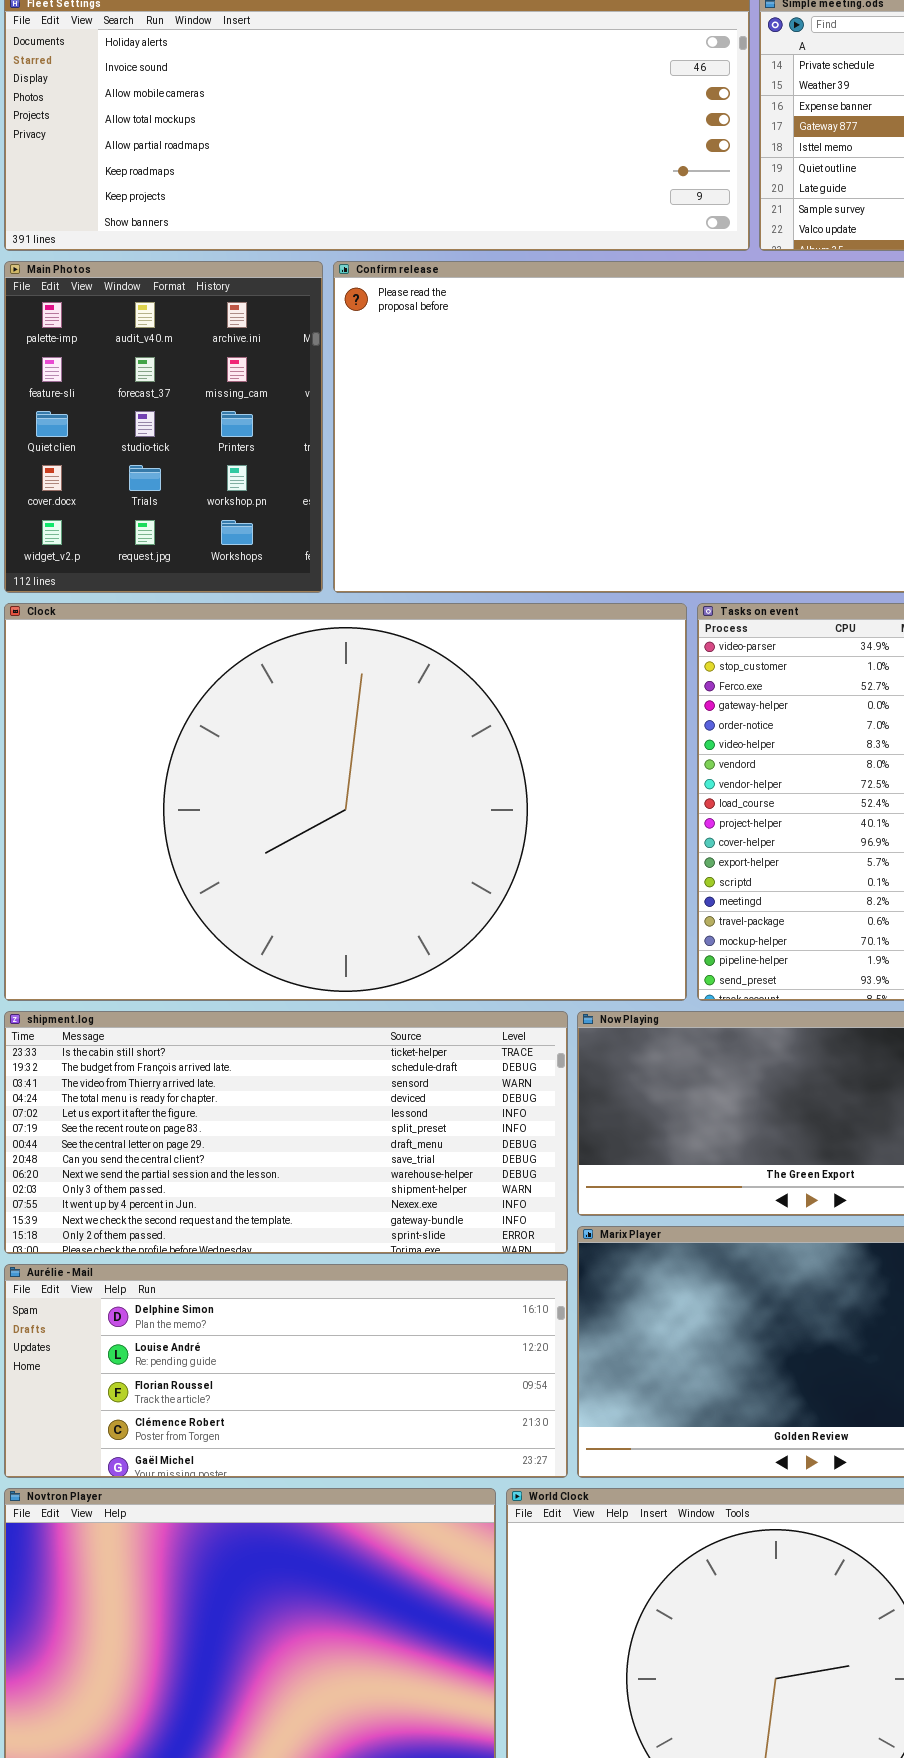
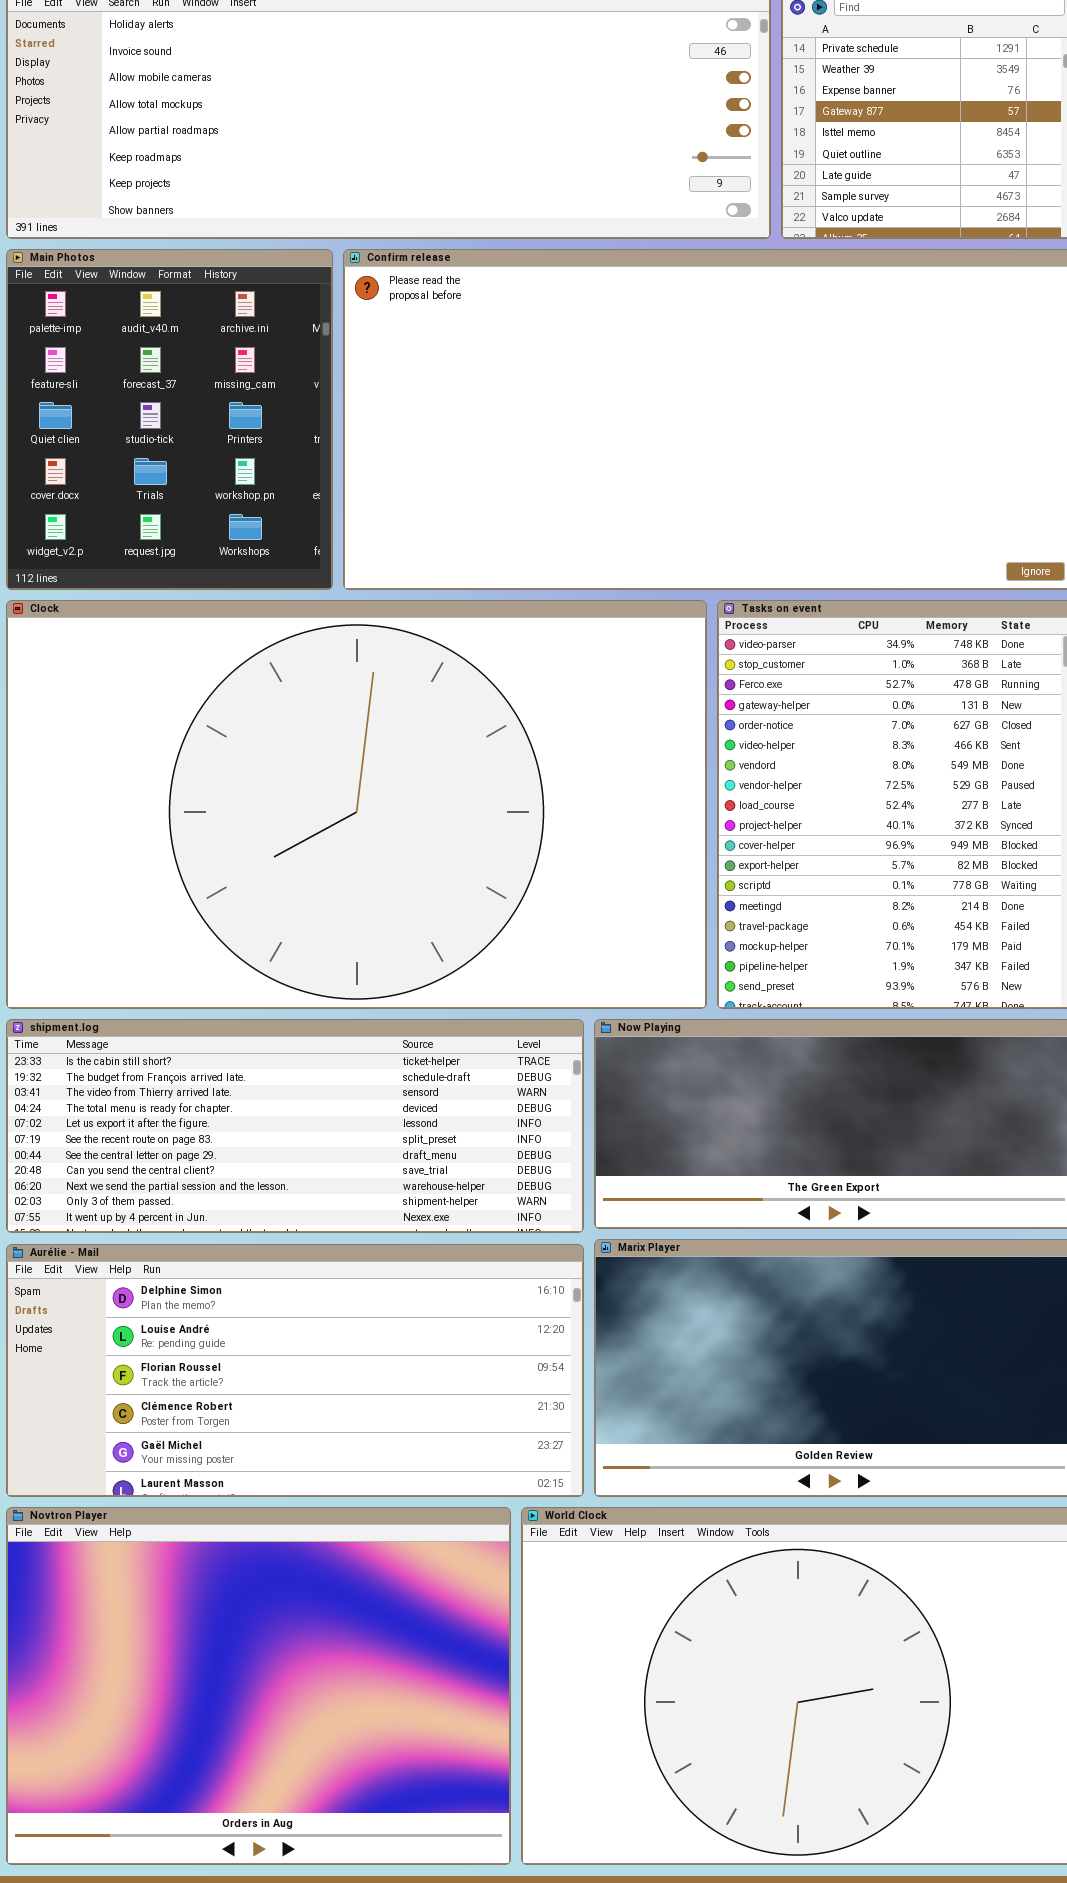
shipment.log: [4,1011,568,1254] -> [6,1019,584,1233], resized
Aurélie - Mail: [4,1264,568,1478] -> [6,1244,584,1497], resized

